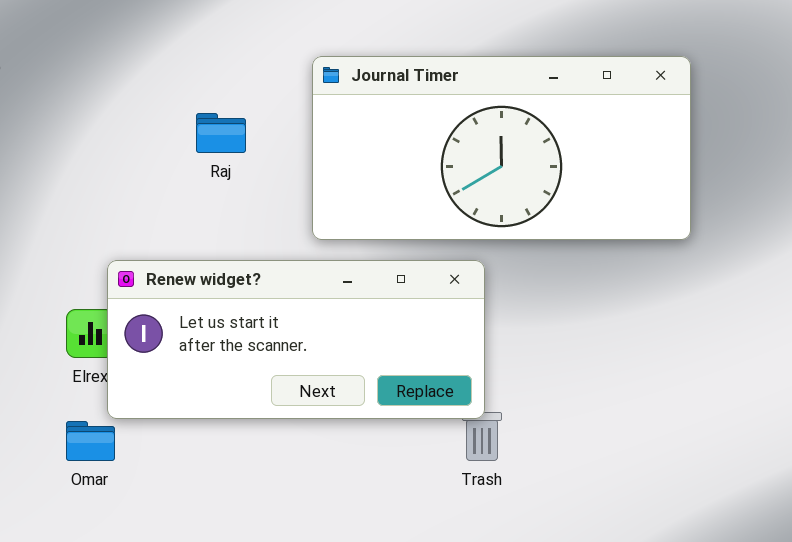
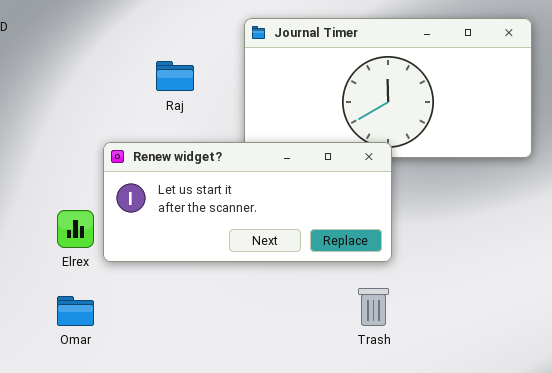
Renew widget?: [107,260,485,419] -> [103,142,392,262], moved

